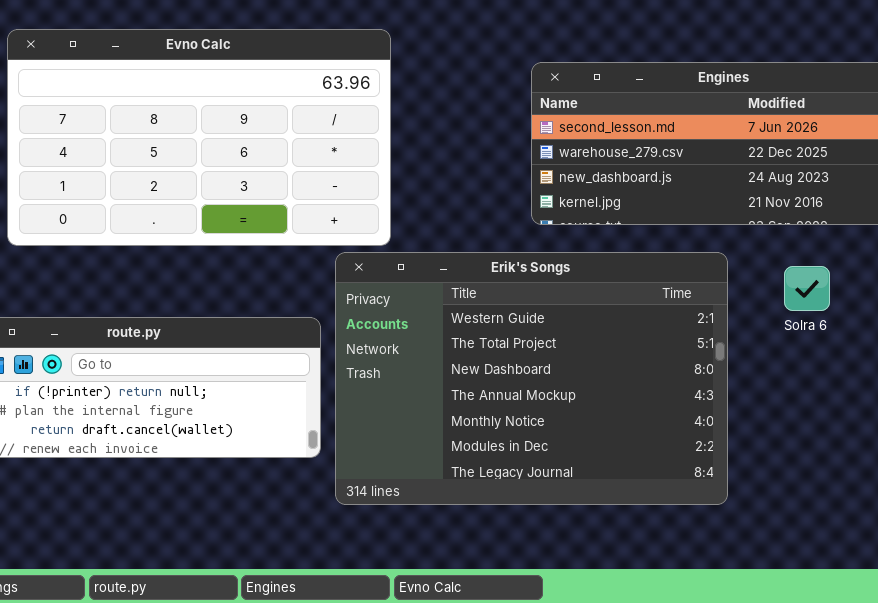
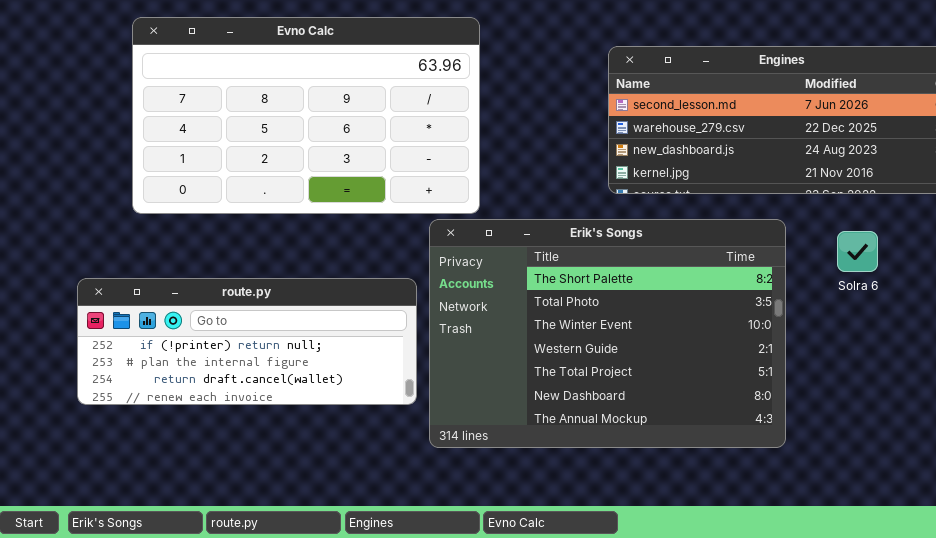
Erik's Songs: [335,252,728,505] -> [429,219,786,448], scrolled up 3 rows

